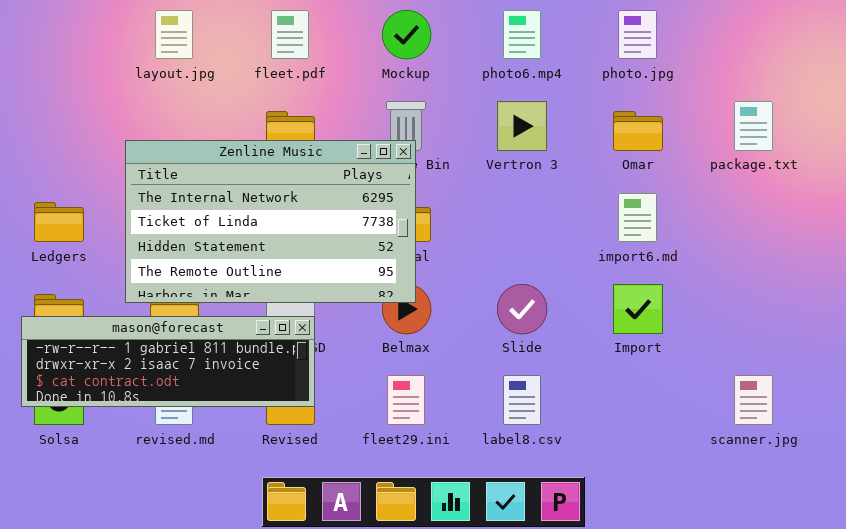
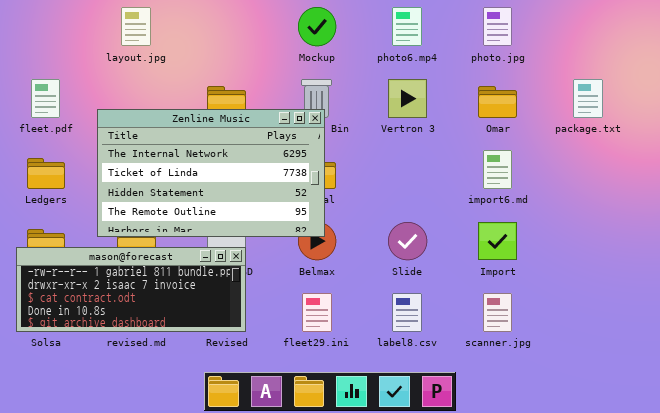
fleet.pdf: [271,10,309,59] -> [31,79,60,118], moved
mason@forecast: [21,316,315,407] -> [16,247,246,332], resized
scanner.jpg: [734,375,773,425] -> [483,293,512,332], moved

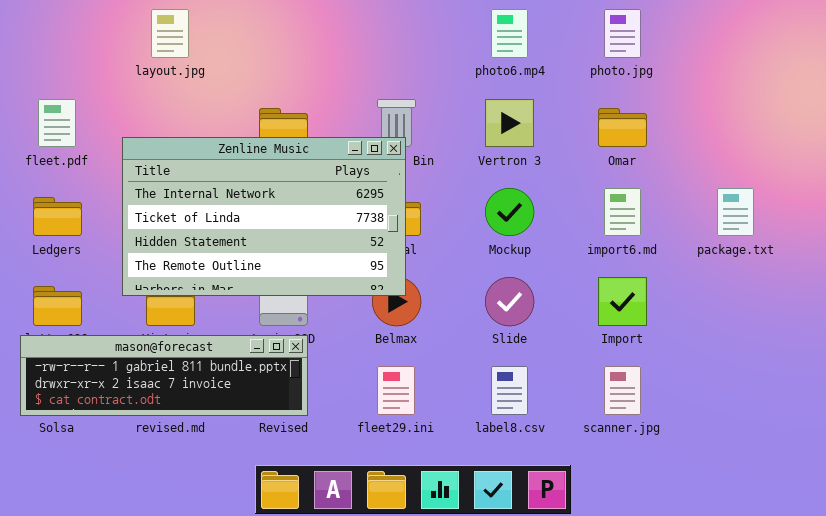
Mockup: [298,7,336,46] -> [485,188,534,236], moved
package.txt: [573,79,603,118] -> [717,188,754,236], moved
mason@forecast: [16,247,246,332] -> [20,335,308,416], resized

